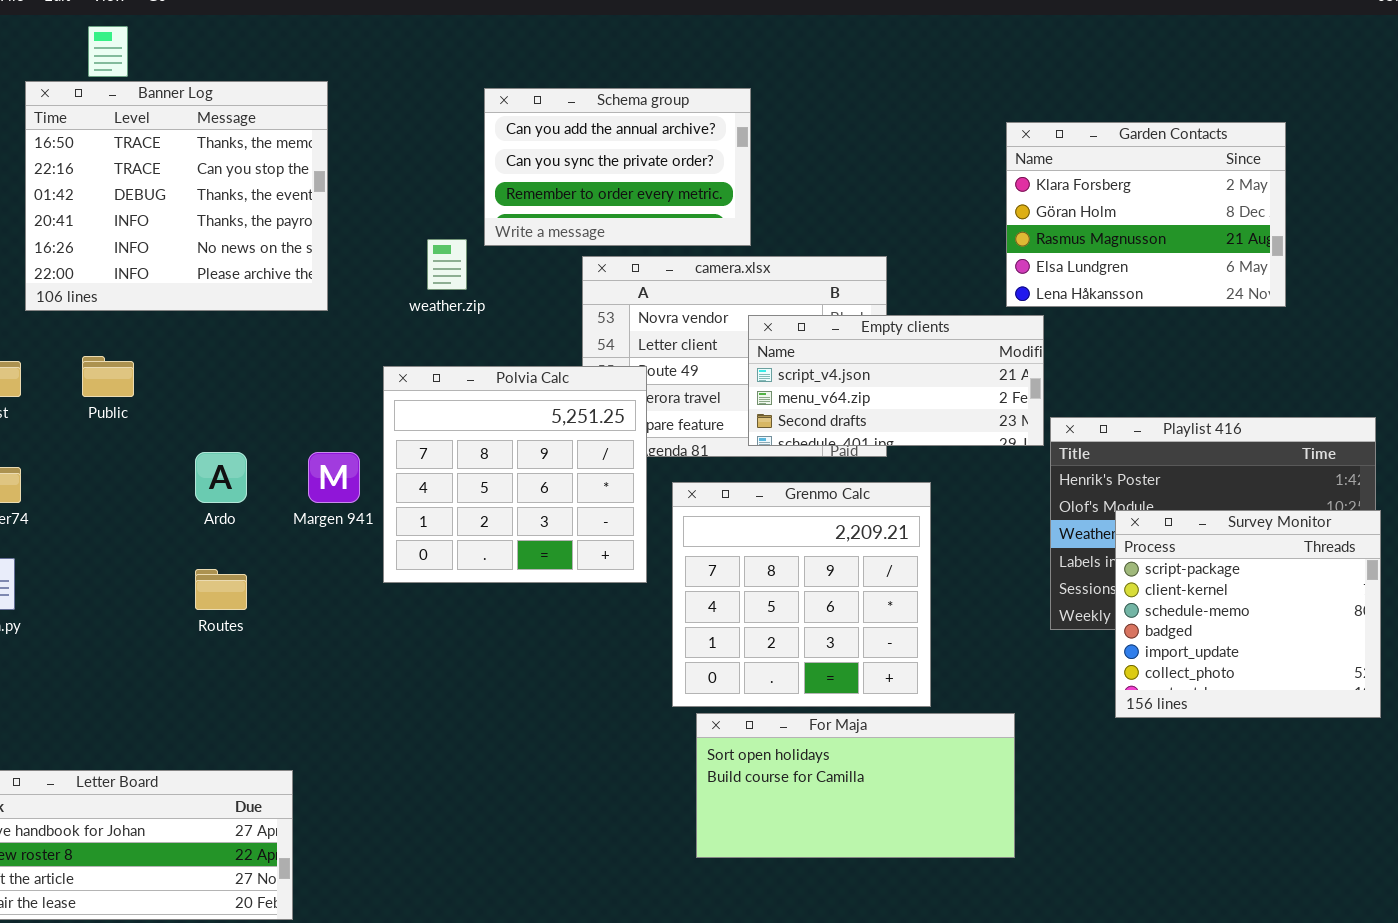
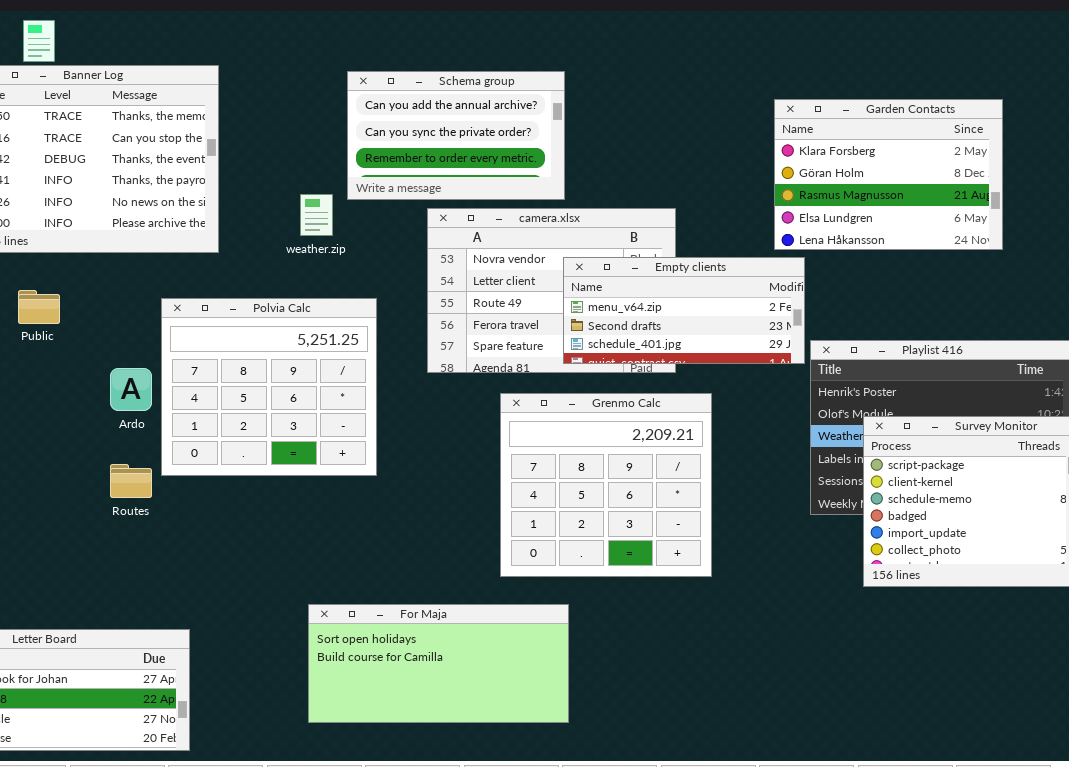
Empty clients: [748,315,1044,446] -> [563,257,805,364], scrolled down 1 row
Polvia Calc: [383,366,647,583] -> [161,298,377,476], moved
For Maja: [696,713,1015,858] -> [308,604,569,723], moved

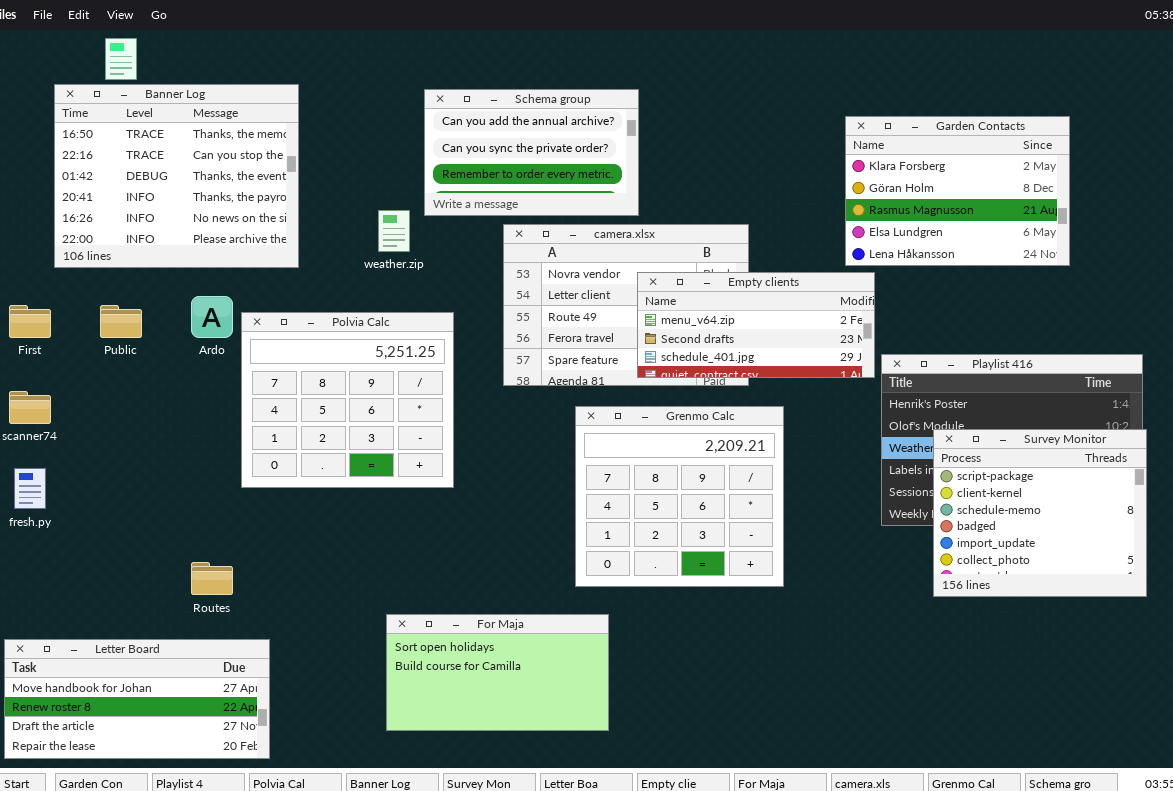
Ardo: [110,368,152,411] -> [191,296,233,338], moved
Routes: [110,464,152,498] -> [191,562,233,595], moved
For Maja: [308,604,569,723] -> [386,614,609,731], resized

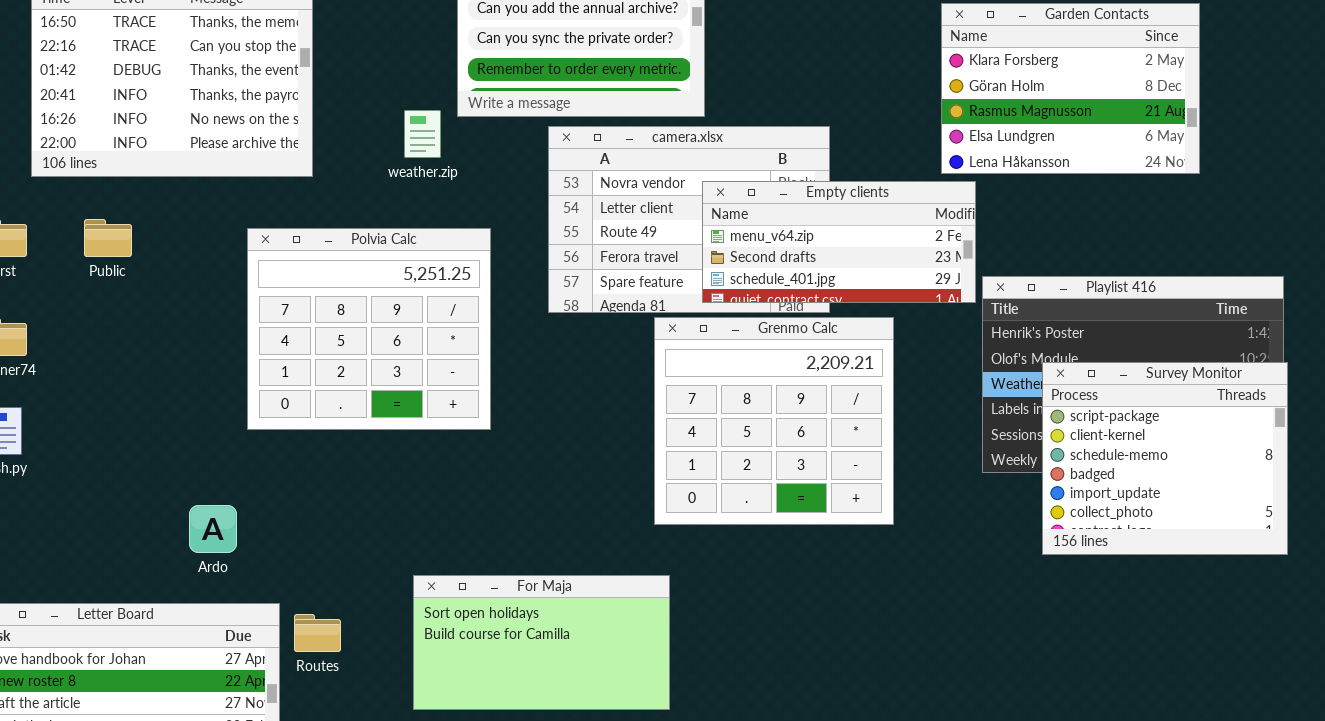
Ardo: [191,296,233,338] -> [189,505,237,553], moved
Grenmo Calc: [575,406,784,587] -> [654,317,894,525], moved
Routes: [191,562,233,595] -> [294,614,341,652], moved

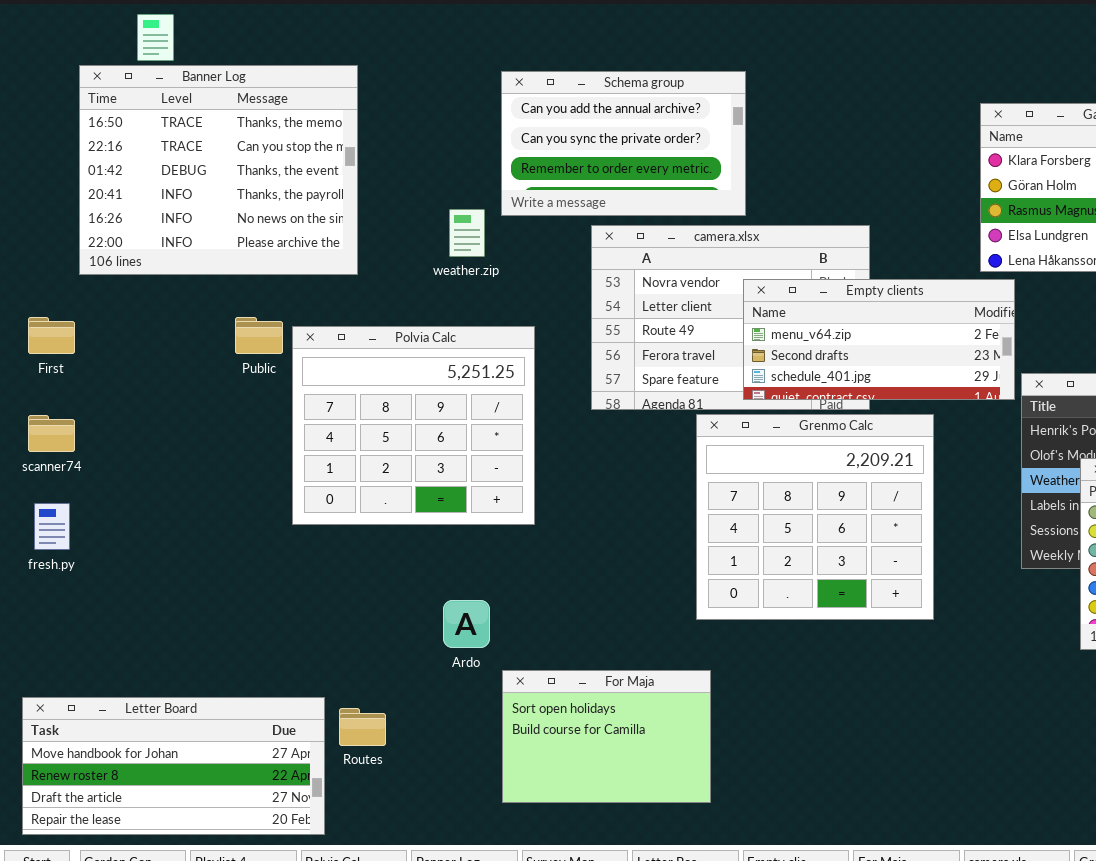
Public: [84,219,132,257] -> [235,317,283,354], moved
Ardo: [189,505,237,553] -> [443,600,490,648], moved
For Maja: [413,575,670,710] -> [502,670,711,803], resized

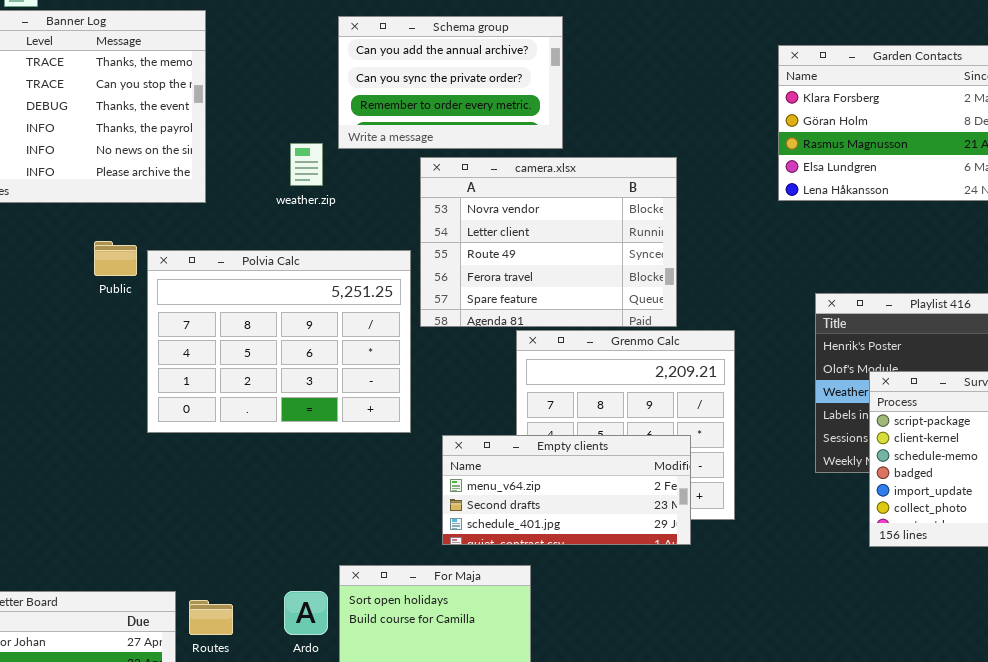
Empty clients: [743,279,1015,400] -> [442,435,691,545], moved
Polvia Calc: [292,326,535,525] -> [147,250,411,433], resized
Ardo: [443,600,490,648] -> [284,591,328,635], moved

